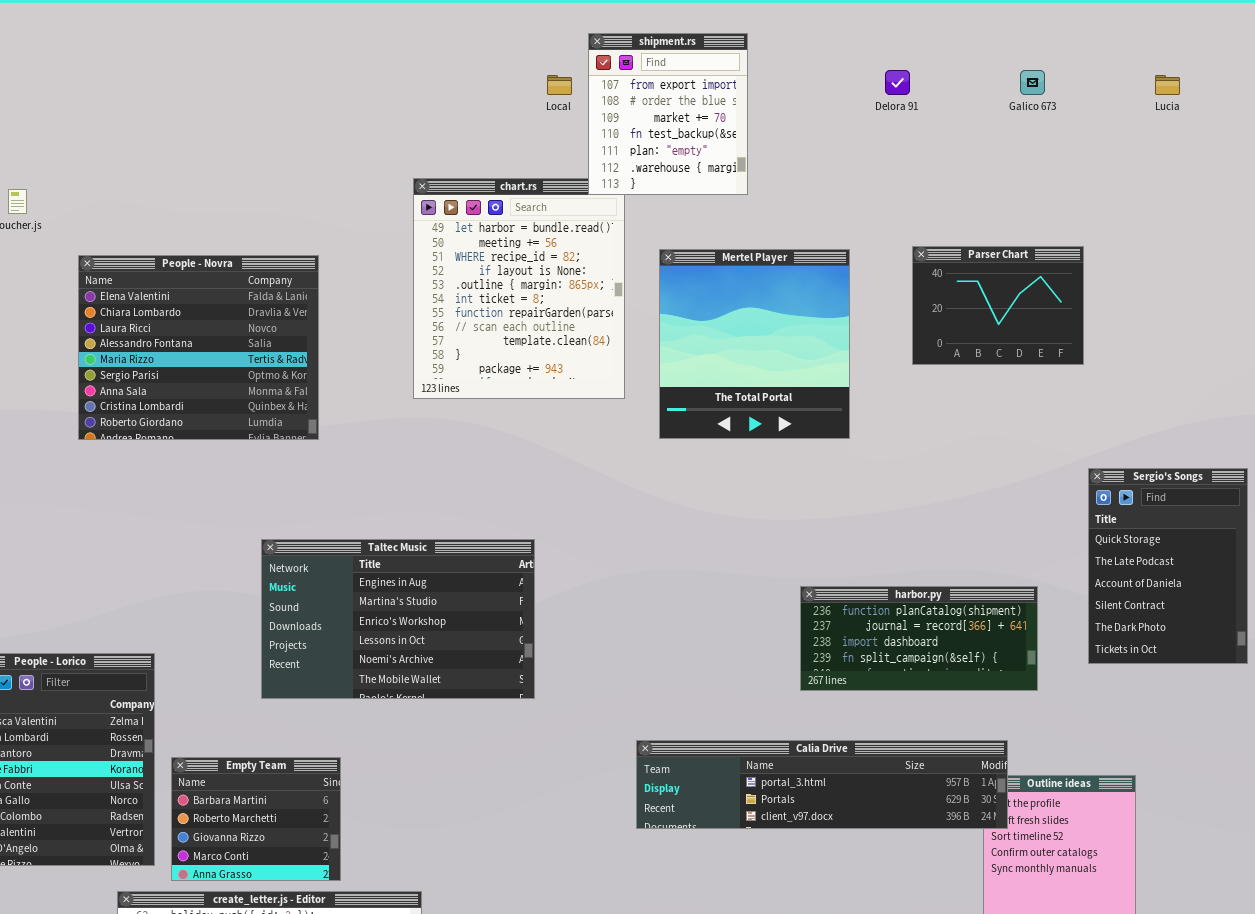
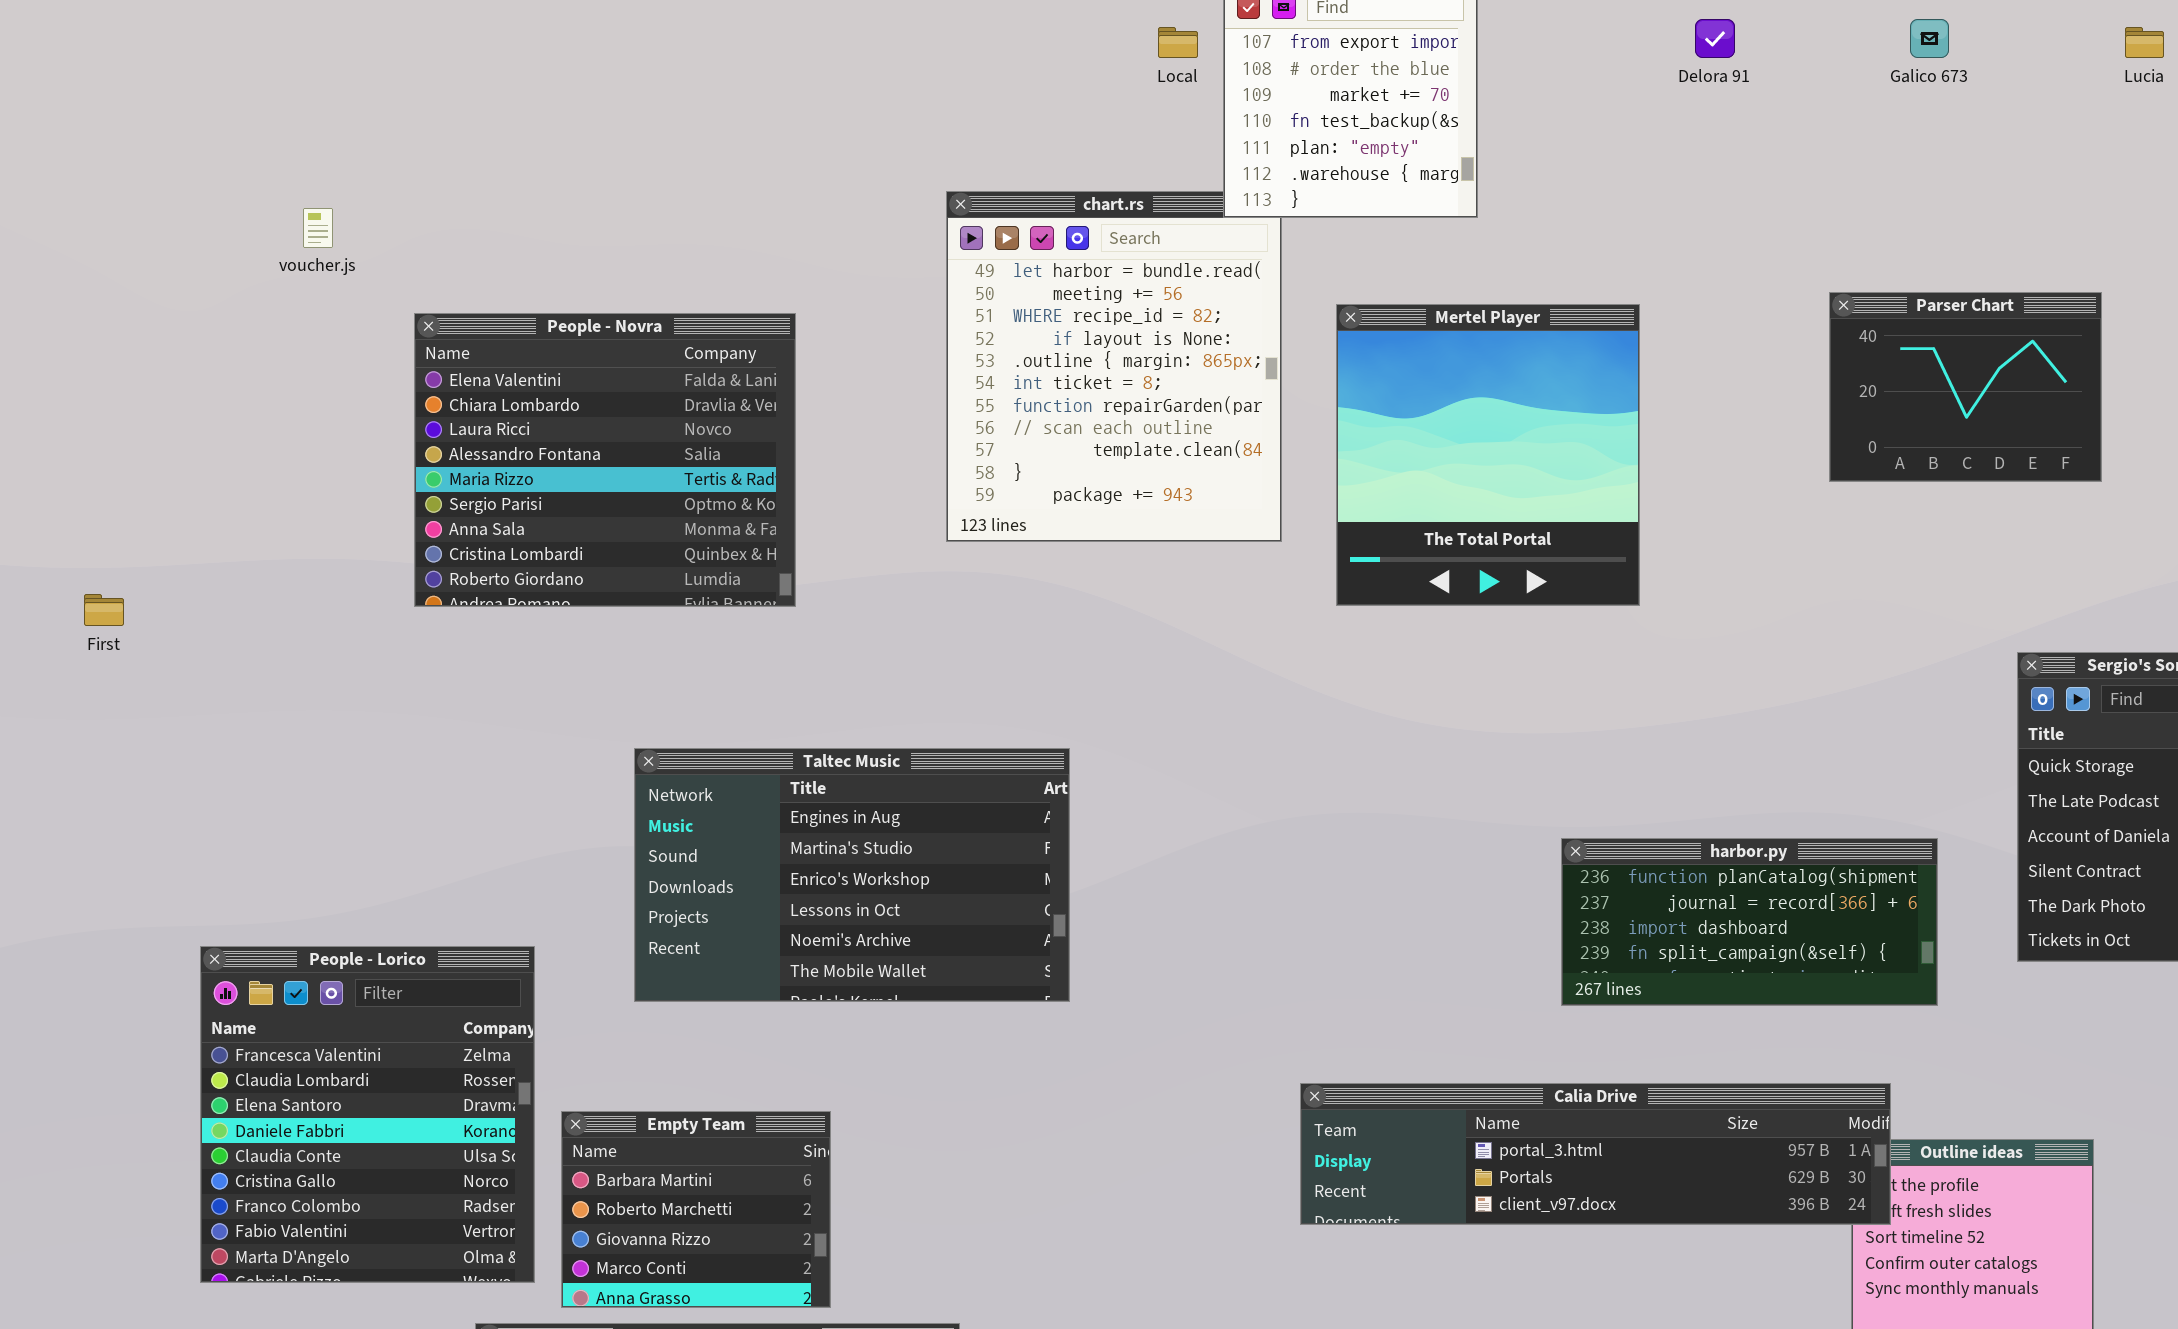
Parser Chart: [912,246,1084,365] -> [1829,292,2102,482], moved
Taltec Music: [261,539,535,699] -> [634,748,1070,1002], moved

